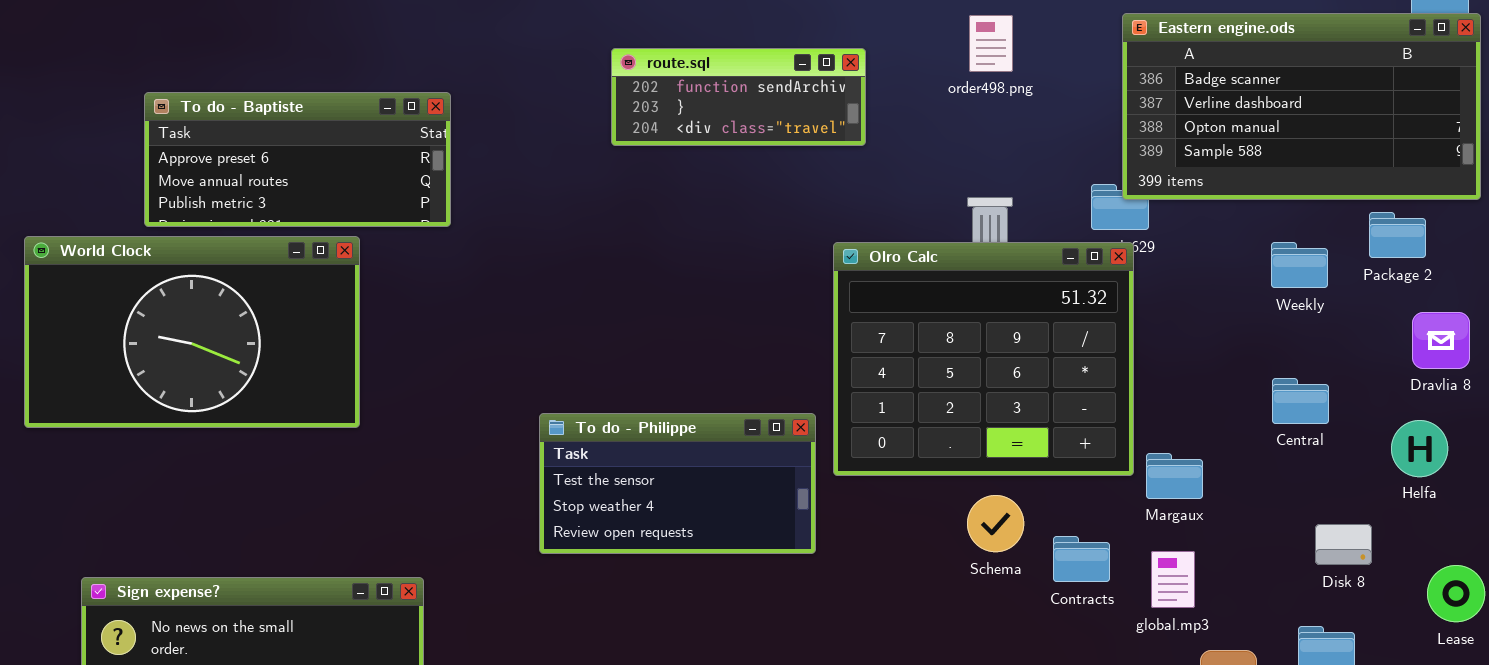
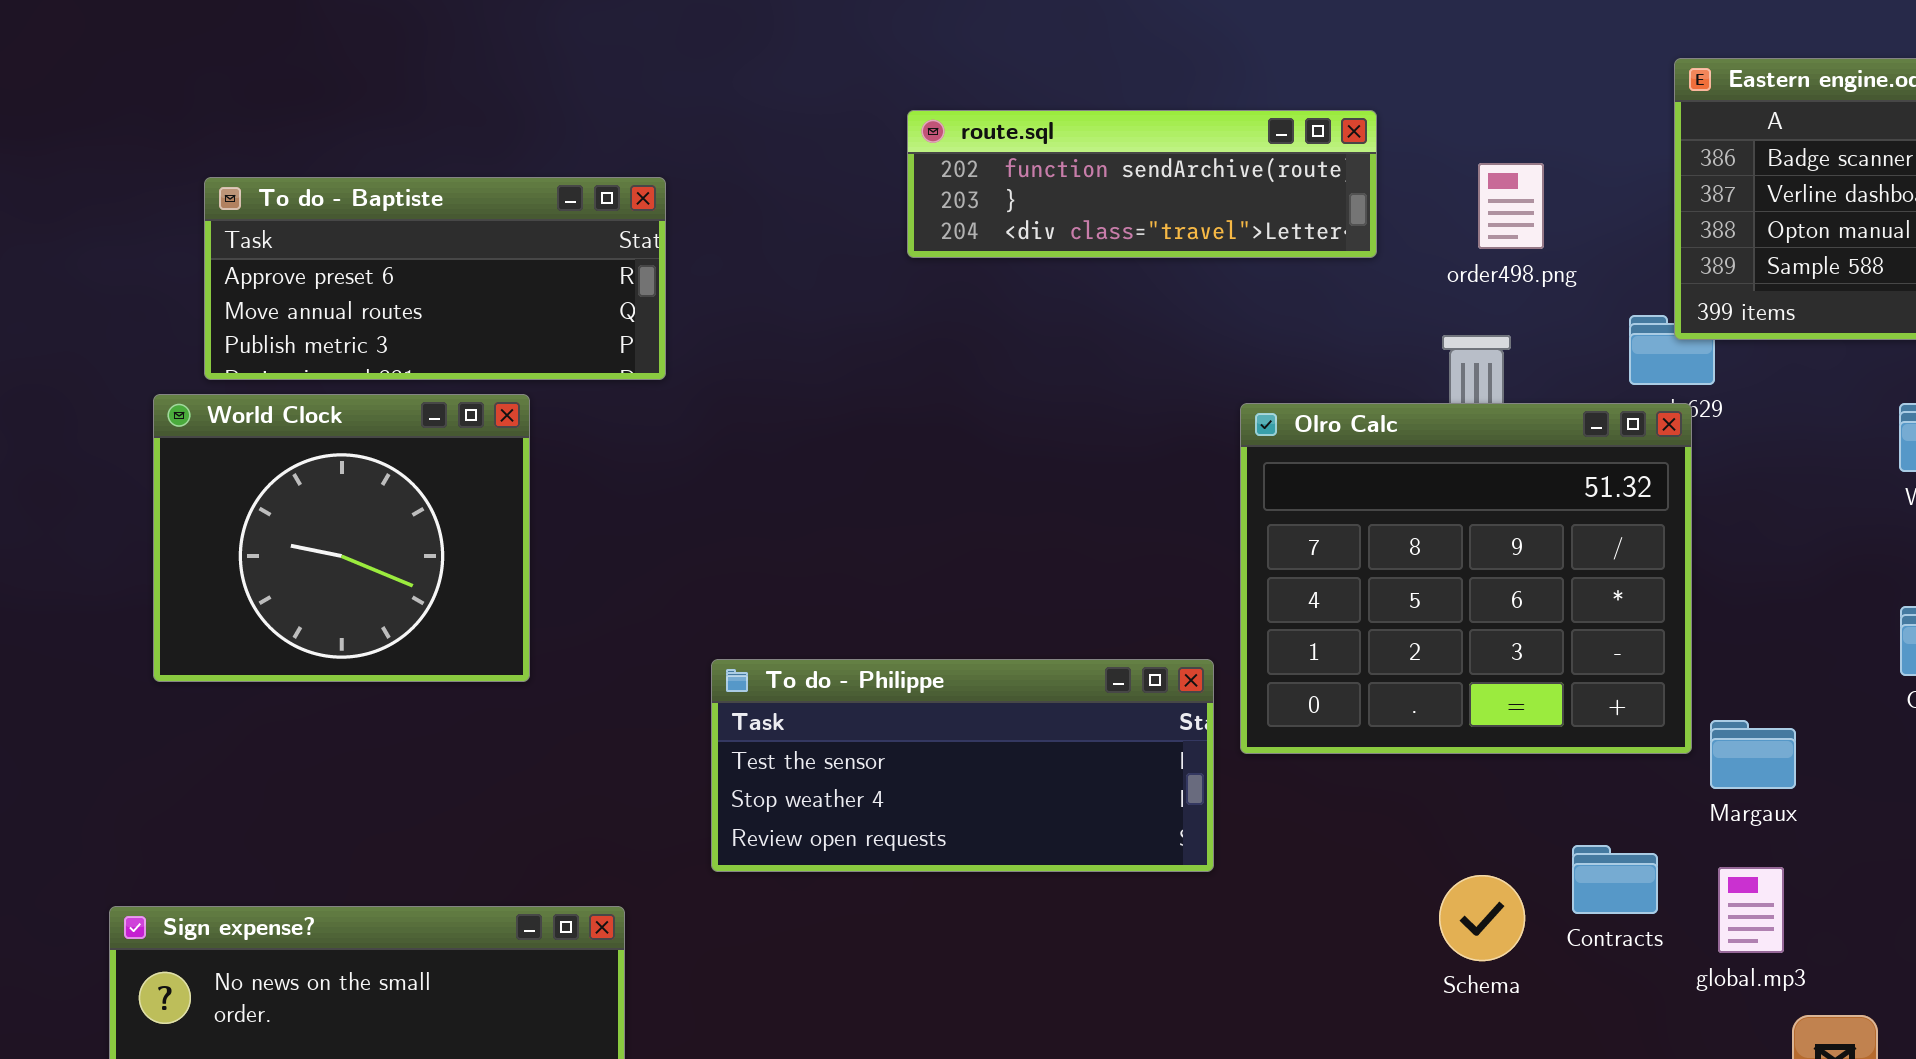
order498.png: [969,15,1013,72] -> [1478,163,1544,249], moved
route.sql: [611,48,866,146] -> [907,110,1377,258], resized
World Clock: [24,236,360,428] -> [153,394,530,682], resized
To do - Philippe: [539,413,816,554] -> [711,659,1214,872], resized
Schema: [967,495,1024,552] -> [1439,875,1525,961], moved

